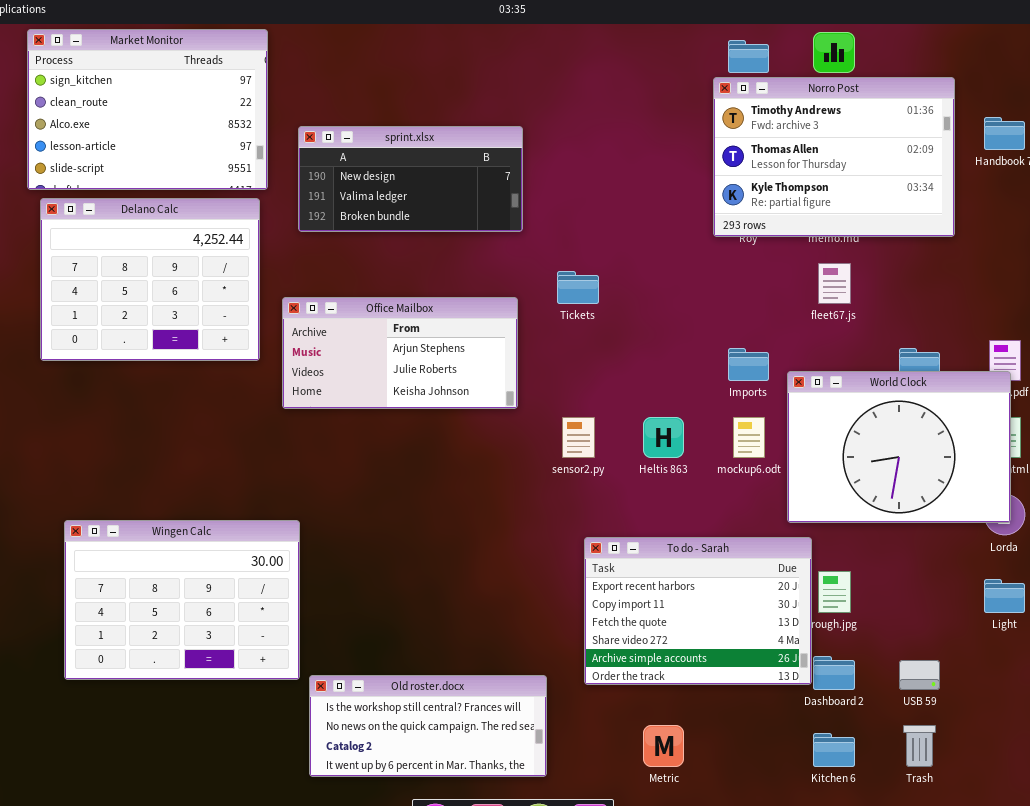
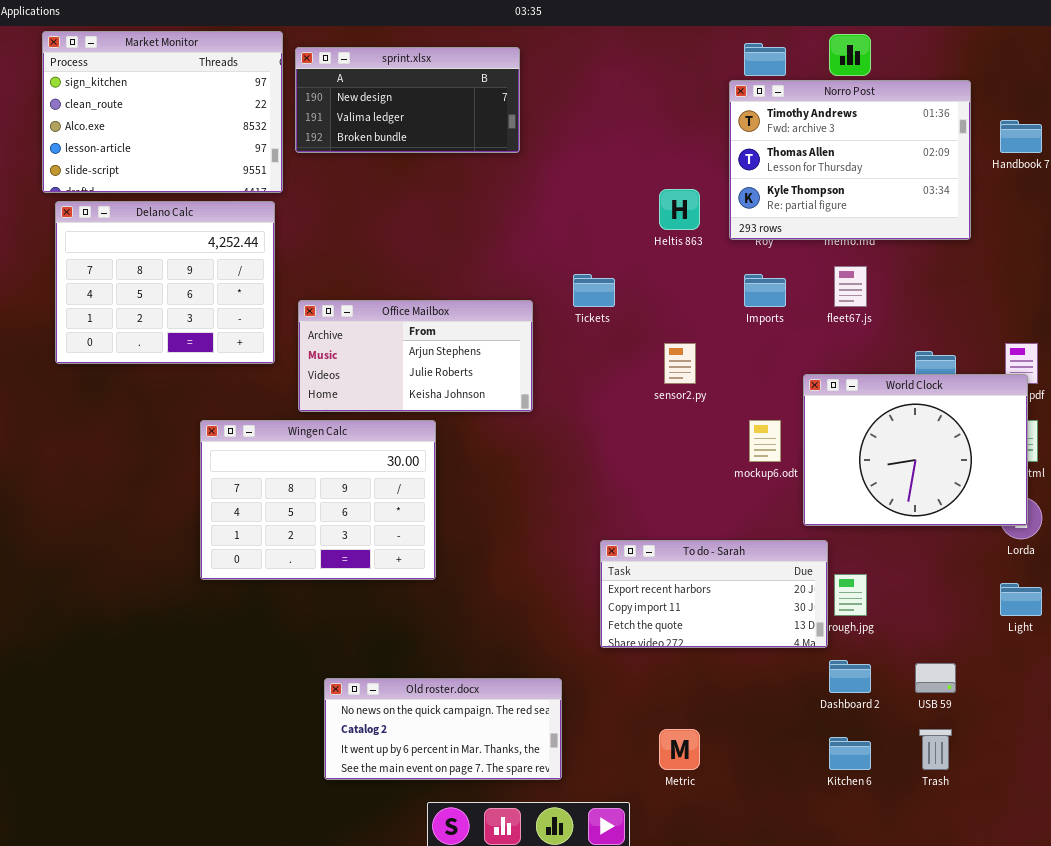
sprint.xlsx: [298,126,523,232] -> [295,47,520,153], moved
Imports: [728,348,769,381] -> [744,274,786,307], moved
sensor2.py: [562,417,595,458] -> [664,343,696,384], moved
Heltis 863: [643,417,684,458] -> [659,189,700,230], moved
Wingen Calc: [64,520,300,680] -> [200,420,436,580], moved
To do - Sarah: [584,537,812,685] -> [600,540,828,648], resized
Old roster.docx: [309,675,547,777] -> [324,678,562,780], scrolled down 1 row

